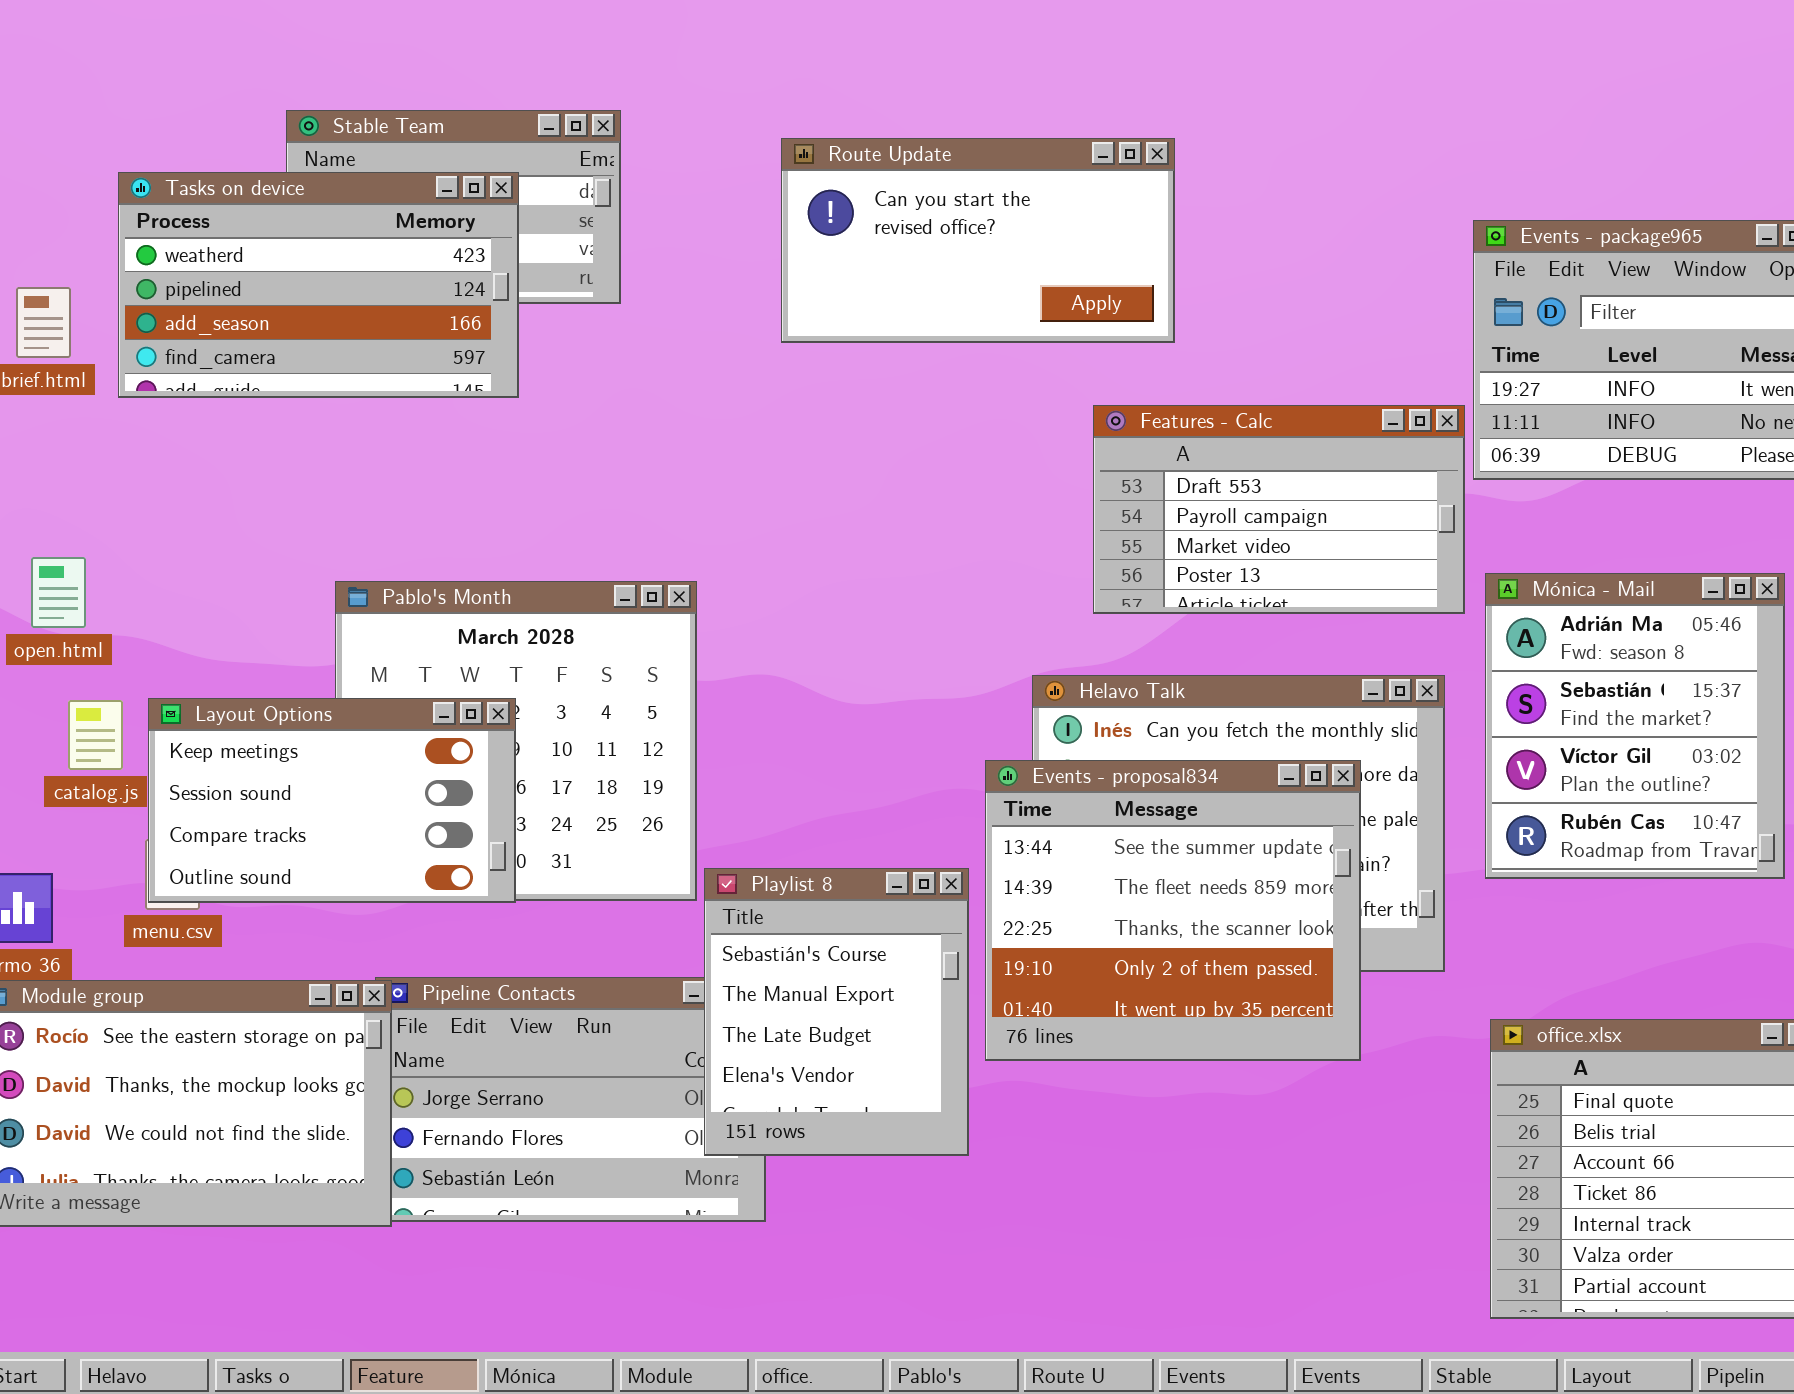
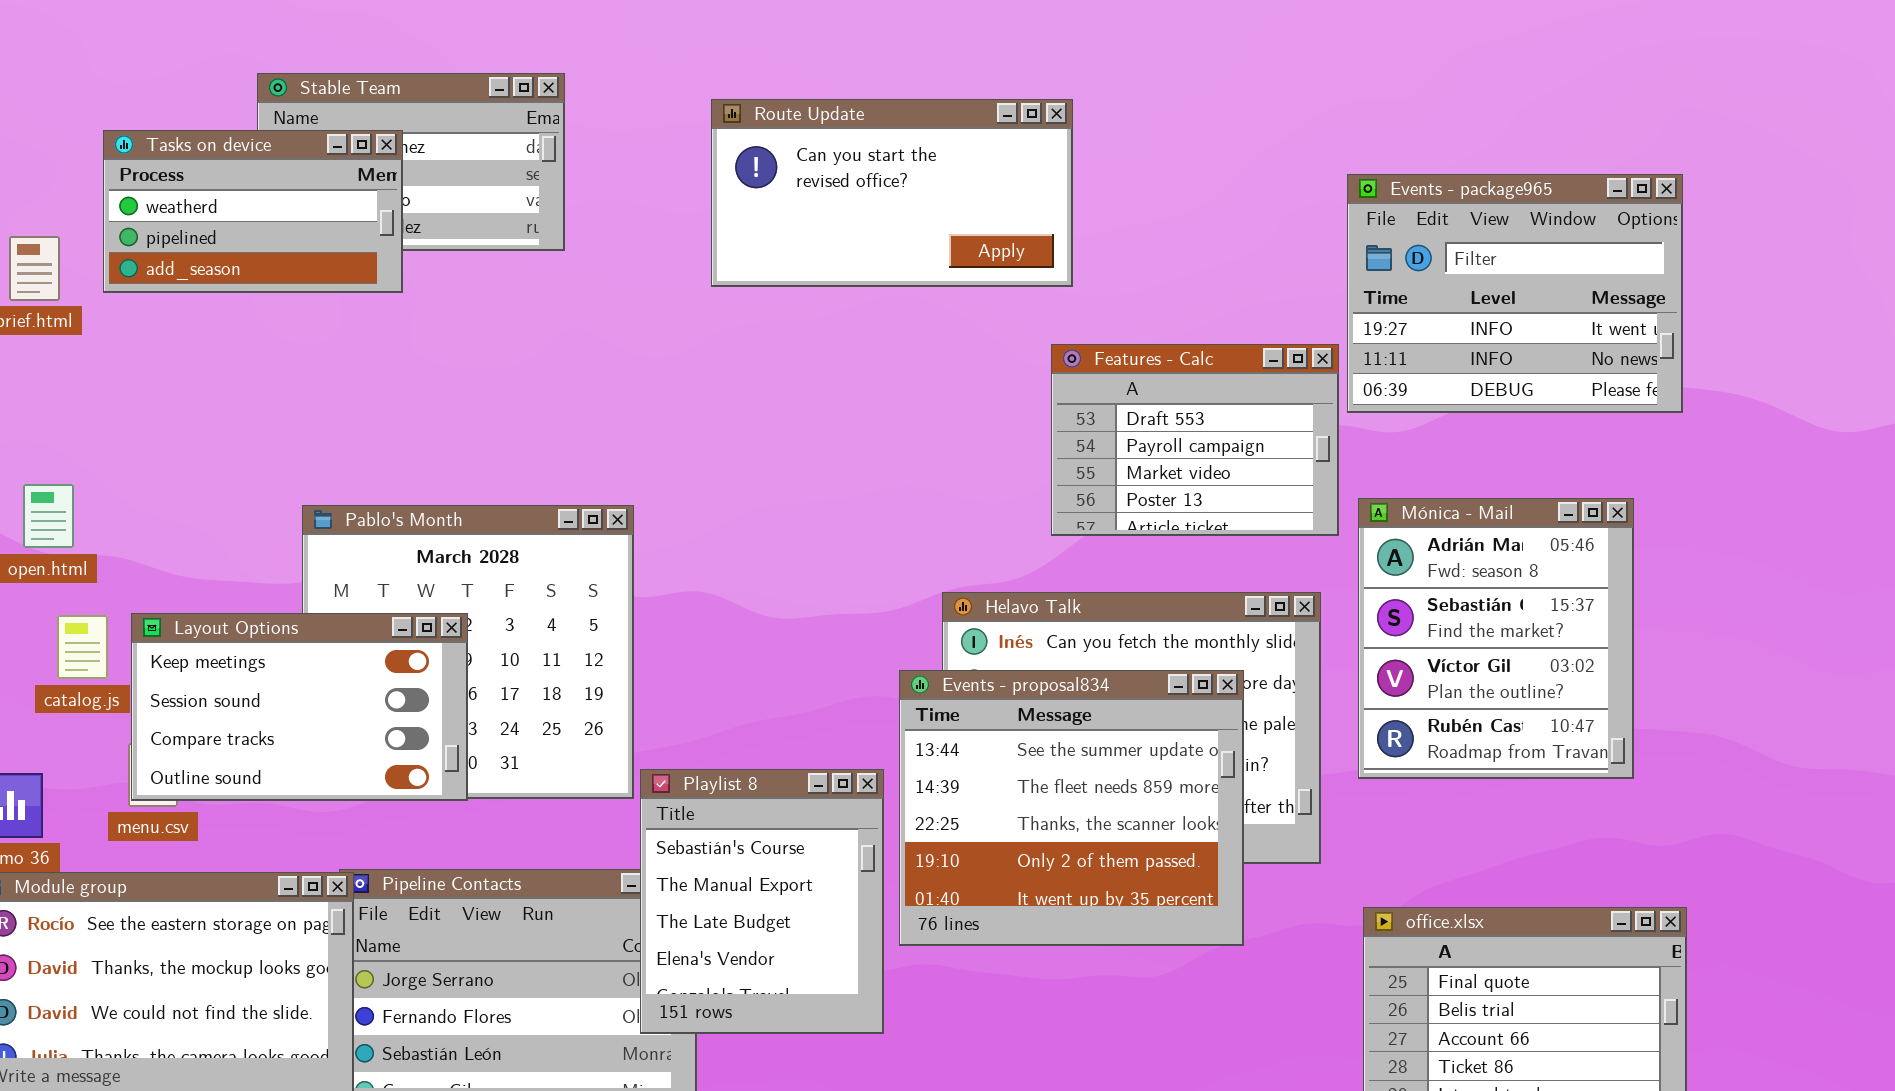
Tasks on device: [118,172,519,398] -> [103,130,403,293], resized
Features - Calc: [1093,405,1465,614] -> [1051,344,1339,536], resized

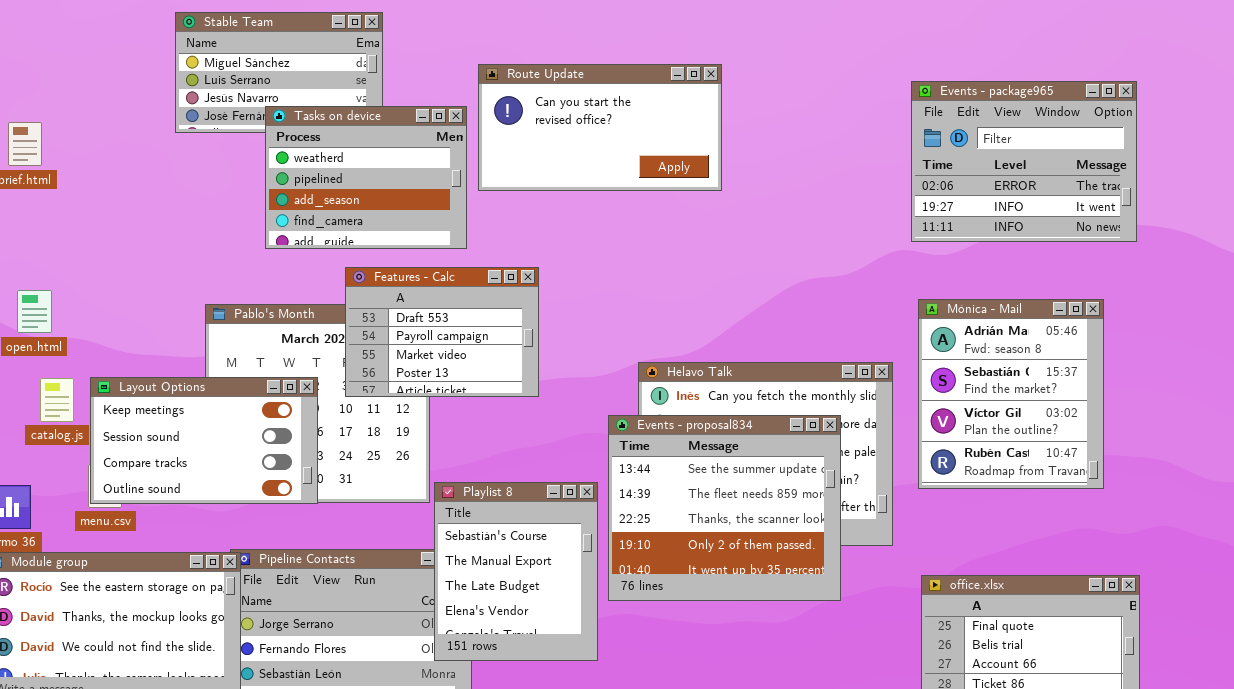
Route Update: [711,99,1073,287] -> [478,64,722,191], moved
Tasks on device: [103,130,403,293] -> [265,106,467,249], moved, resized
Events - package965: [1347,174,1683,413] -> [911,81,1137,242], scrolled up 1 row
Features - Calc: [1051,344,1339,536] -> [345,267,539,397], moved

